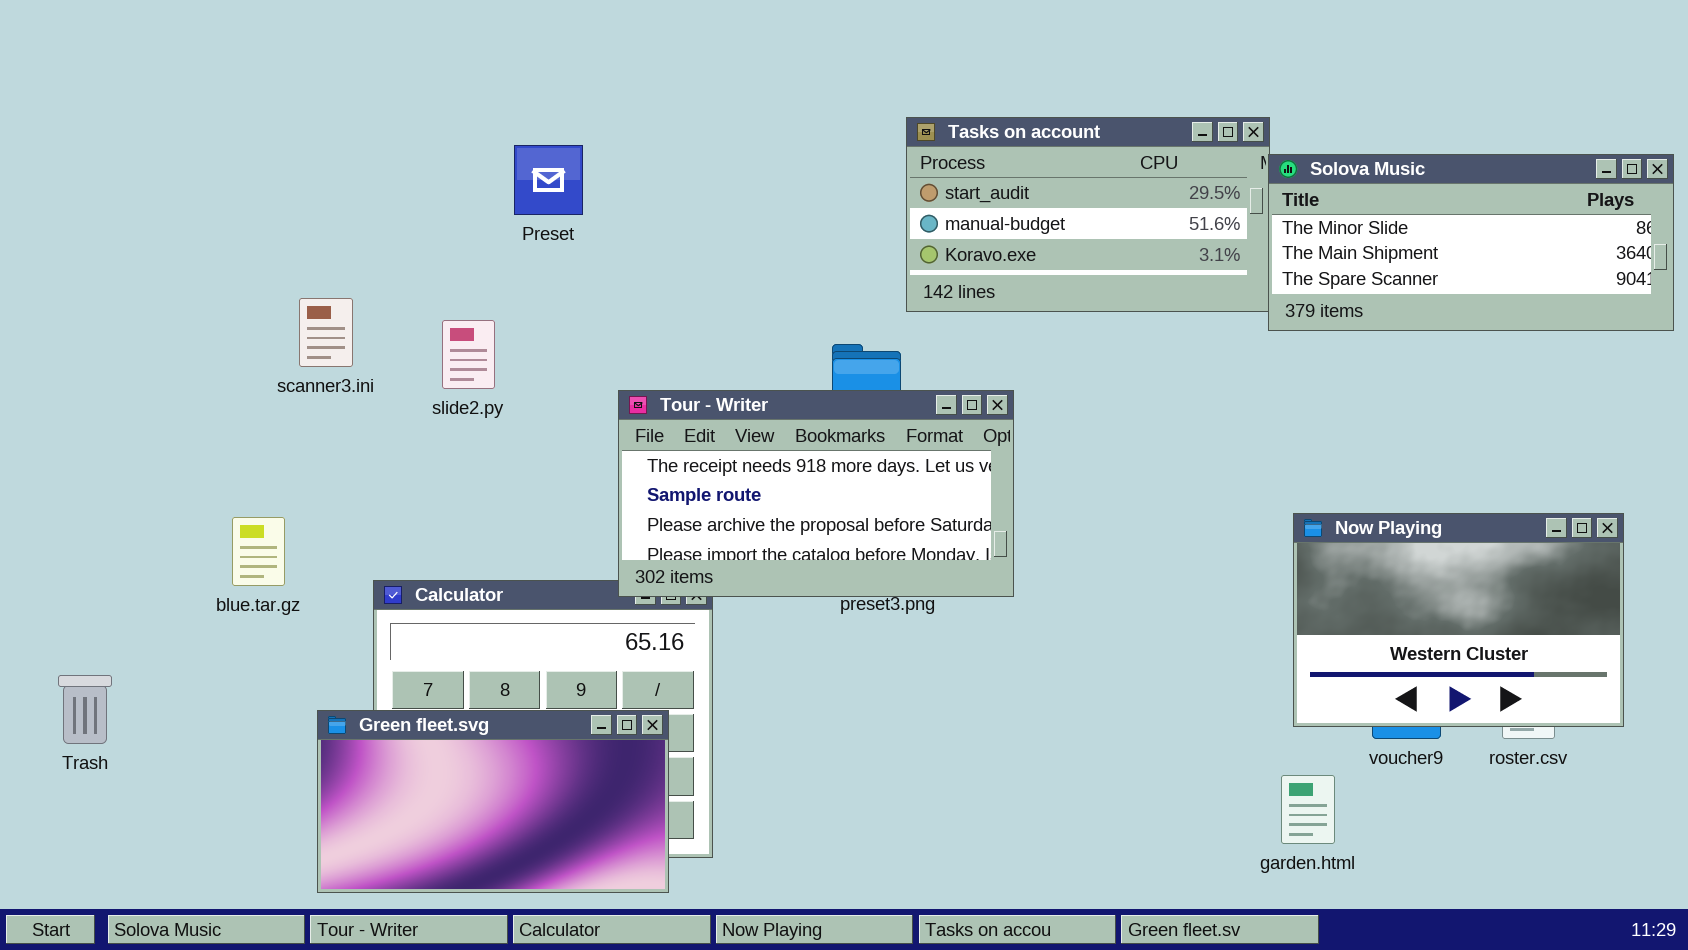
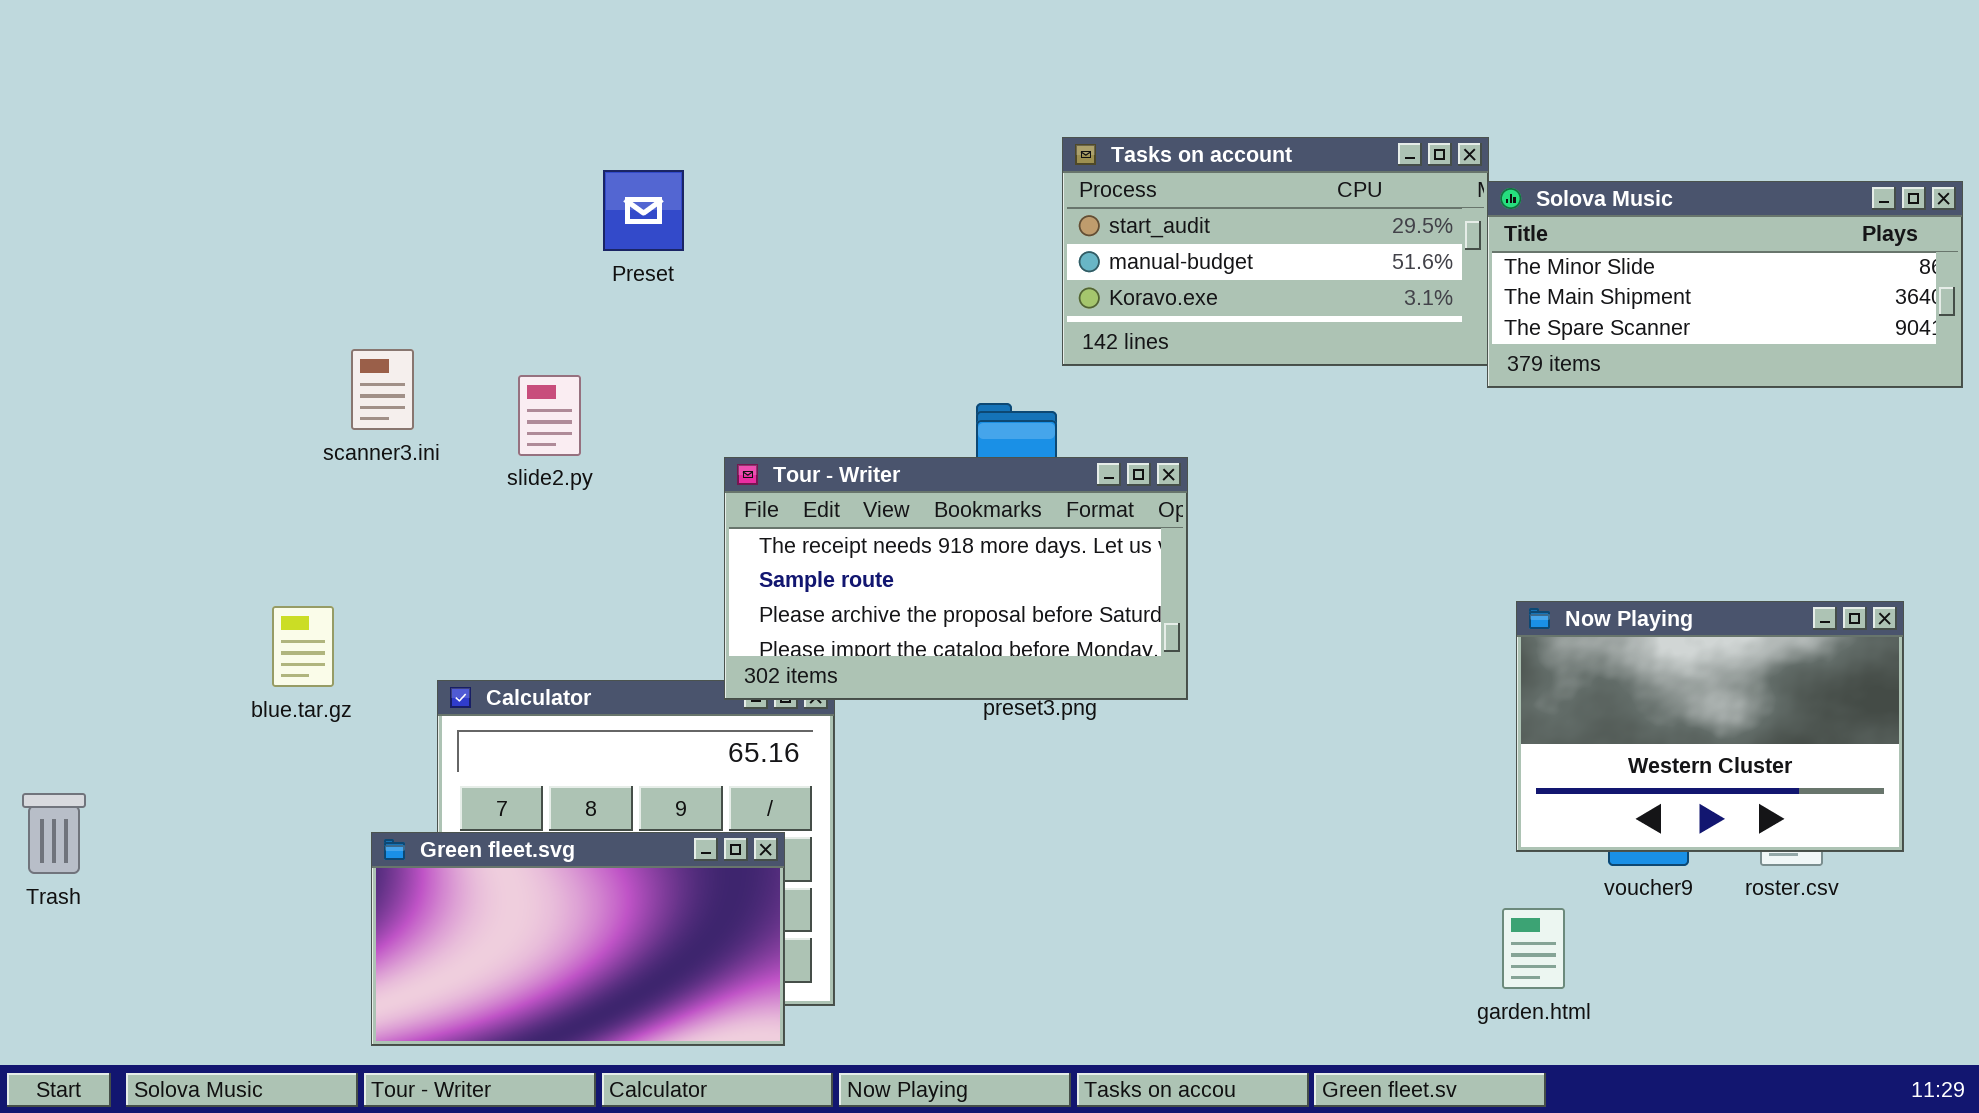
Trash: [58,675,112,744] -> [22,793,86,874], moved

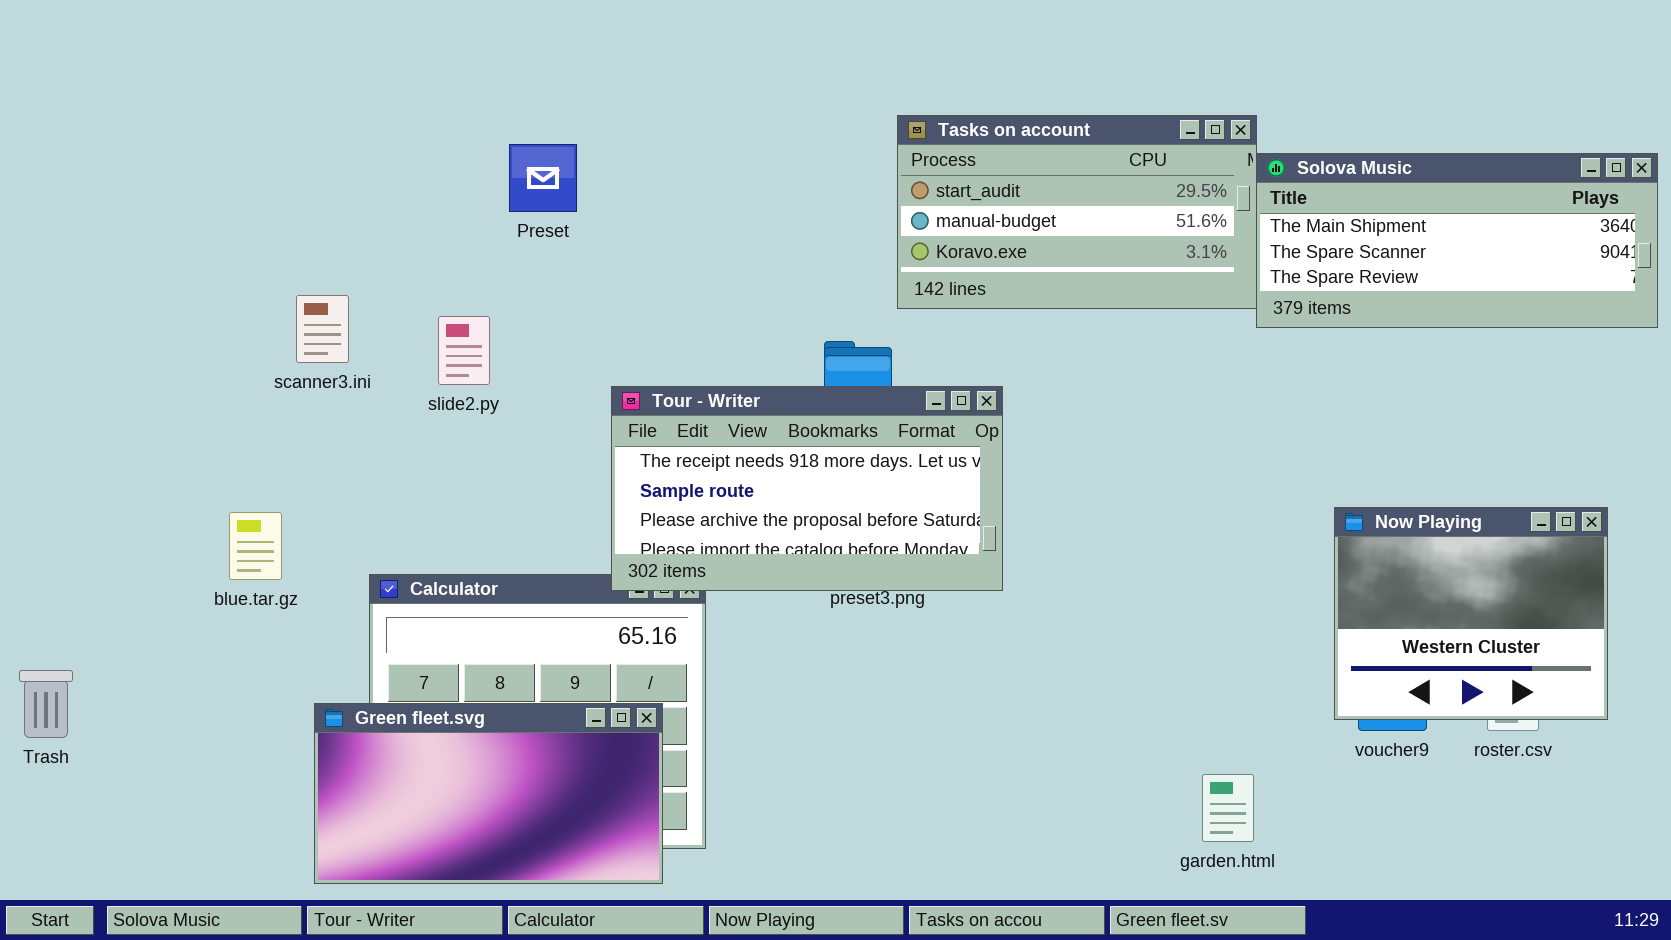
Solova Music: [1487,181,1963,388] -> [1256,153,1658,328], scrolled down 1 row
Now Playing: [1516,601,1904,852] -> [1334,507,1608,720], resized
garden.html: [1502,908,1565,989] -> [1202,774,1254,842], moved

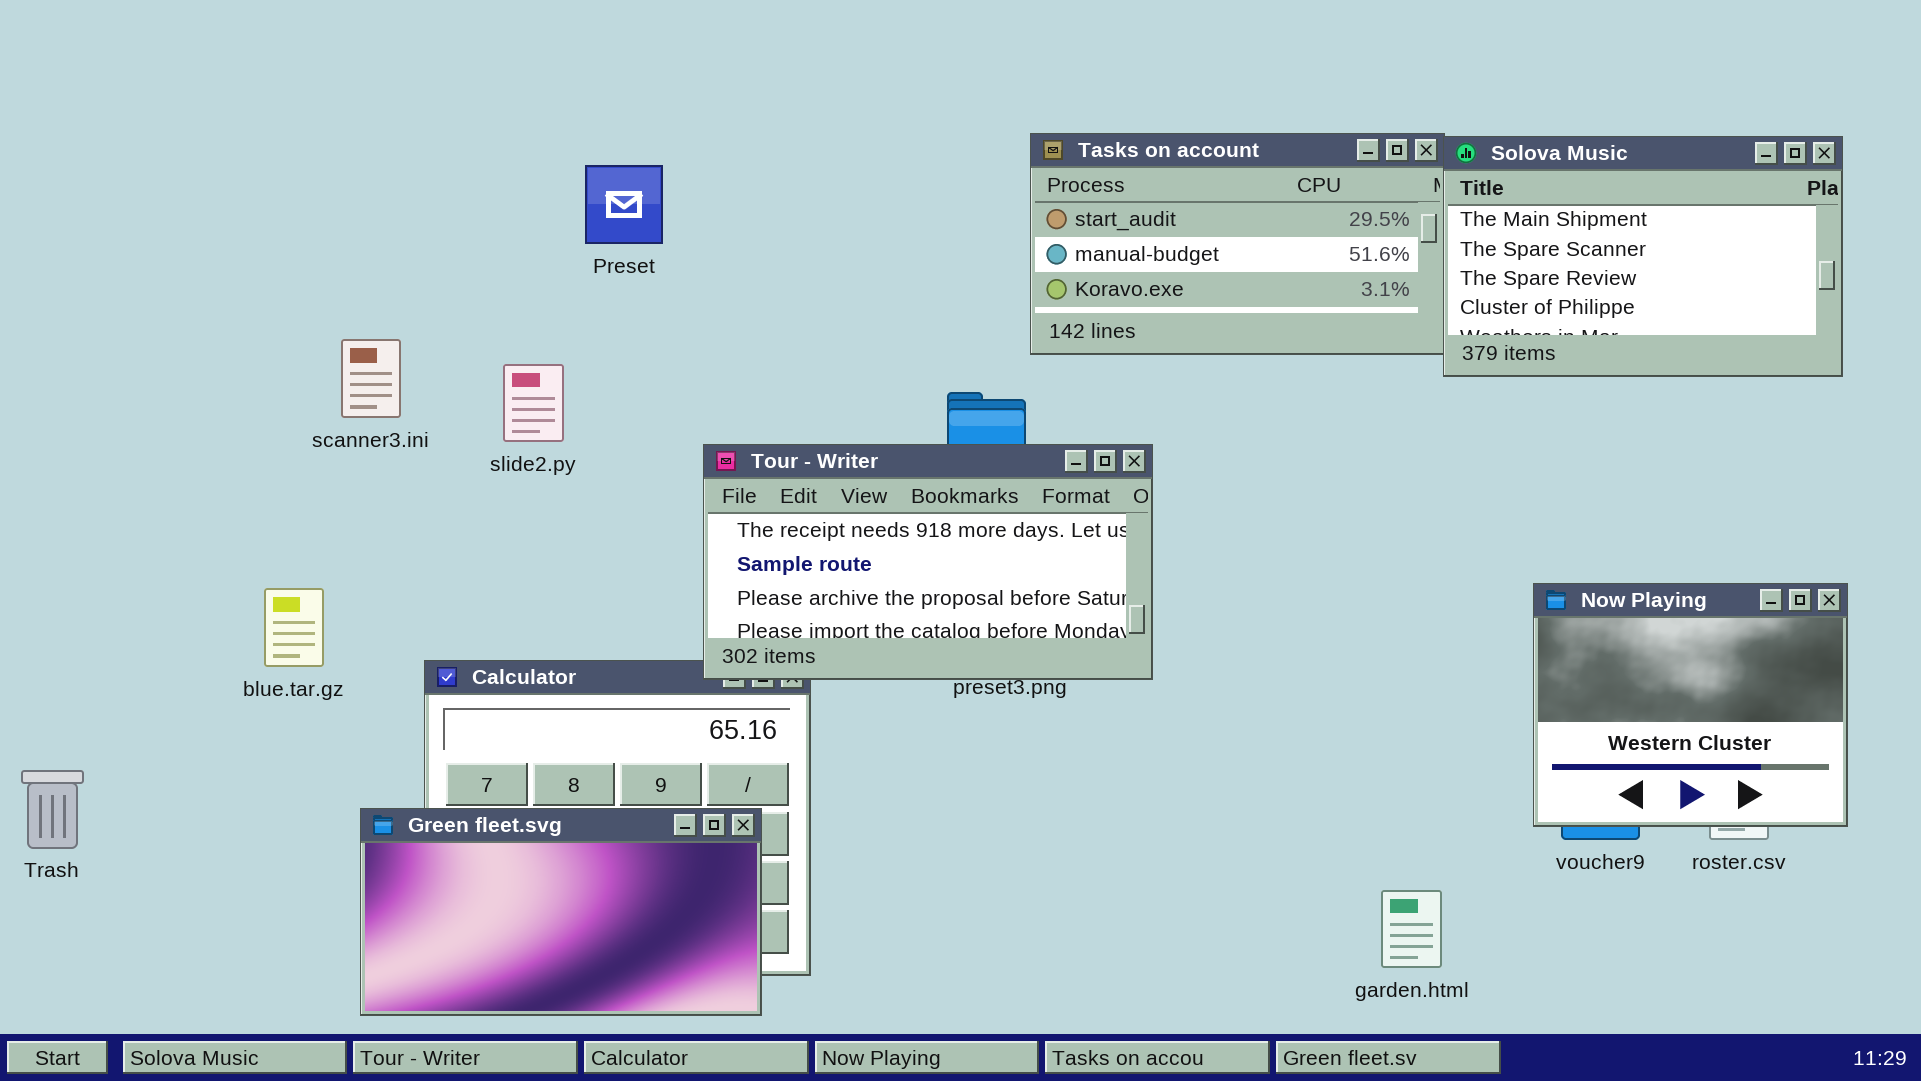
Solova Music: [1256,153,1658,328] -> [1443,136,1843,377], resized

